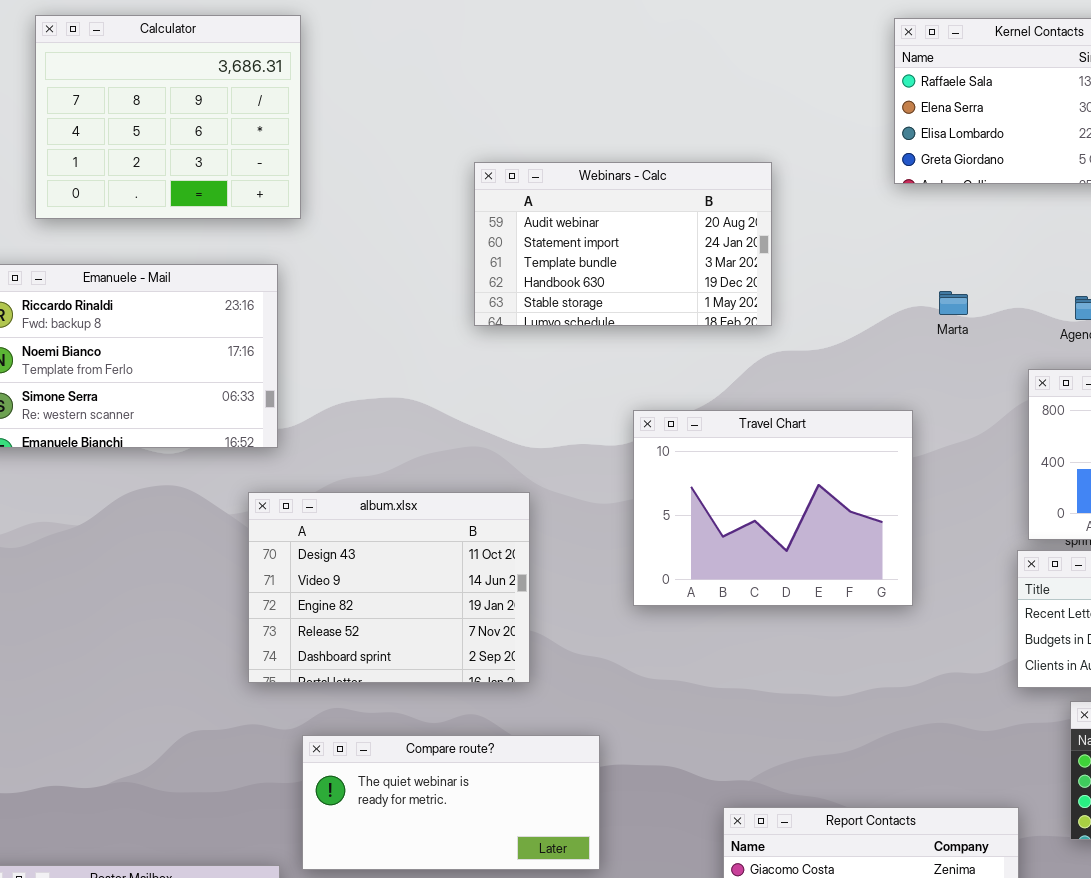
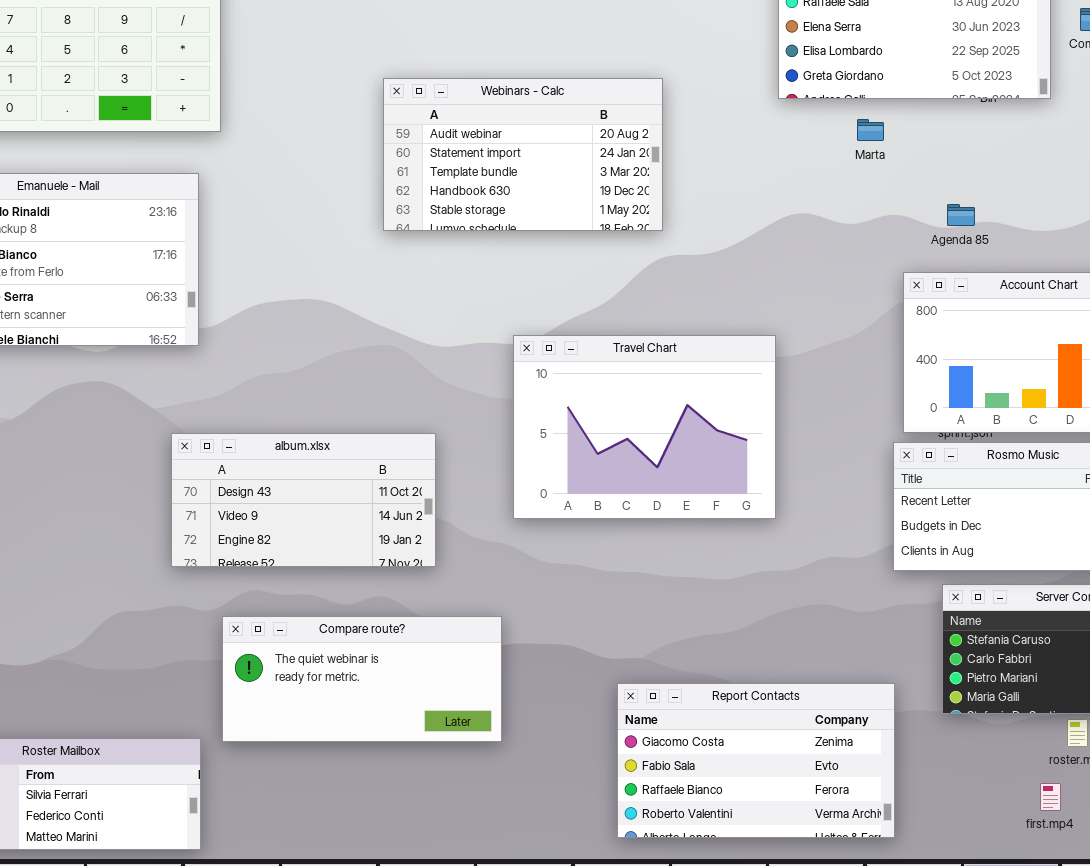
Marta: [939,291,968,315] -> [857,119,884,141], moved
Travel Chart: [633,410,913,606] -> [513,335,776,519], moved
album.xlsx: [248,492,530,683] -> [171,433,436,567], resized

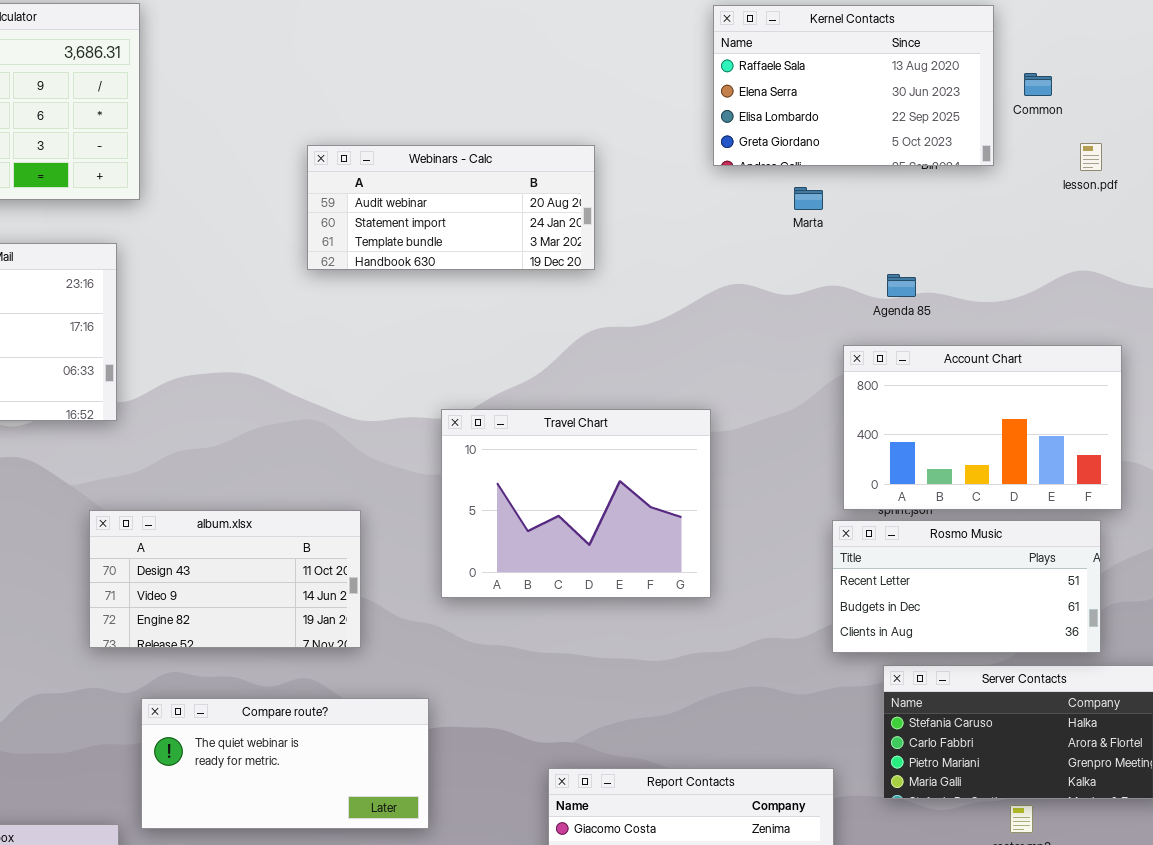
Webinars - Calc: [383,78,663,231] -> [307,145,595,270], resized

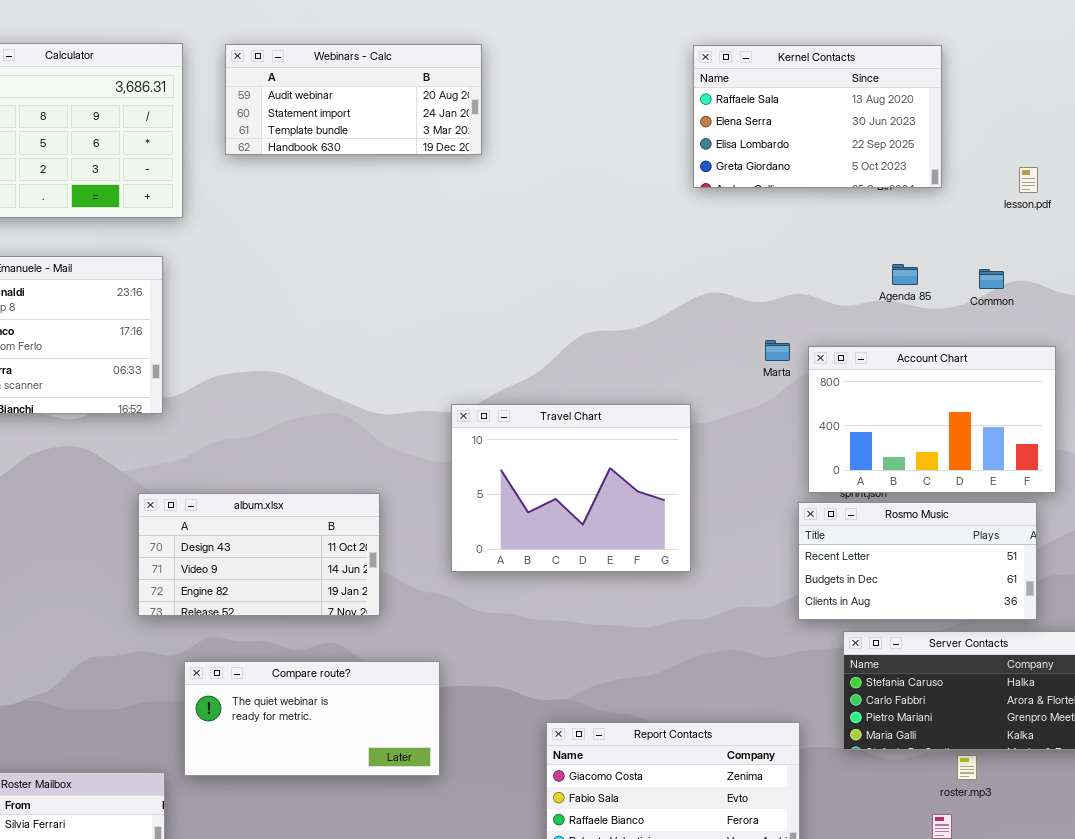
Common: [1024,73,1052,96] -> [979,269,1004,289], moved
Webinars - Calc: [307,145,595,270] -> [225,44,482,155], moved
Marta: [794,187,823,210] -> [765,340,790,361], moved
Agenda 85: [887,274,916,297] -> [892,264,918,285], moved

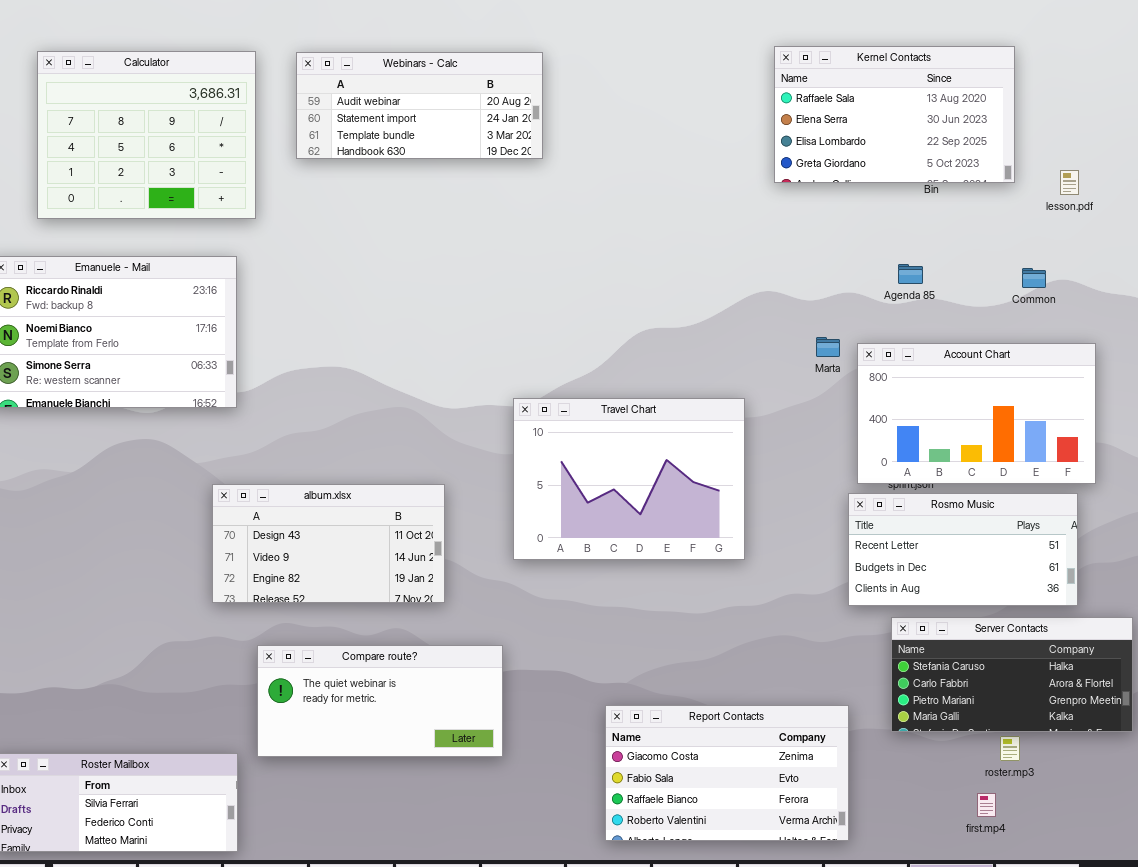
Kernel Contacts: [693,45,942,188] -> [774,46,1015,183], moved
Agenda 85: [892,264,918,285] -> [898,264,923,284], moved

